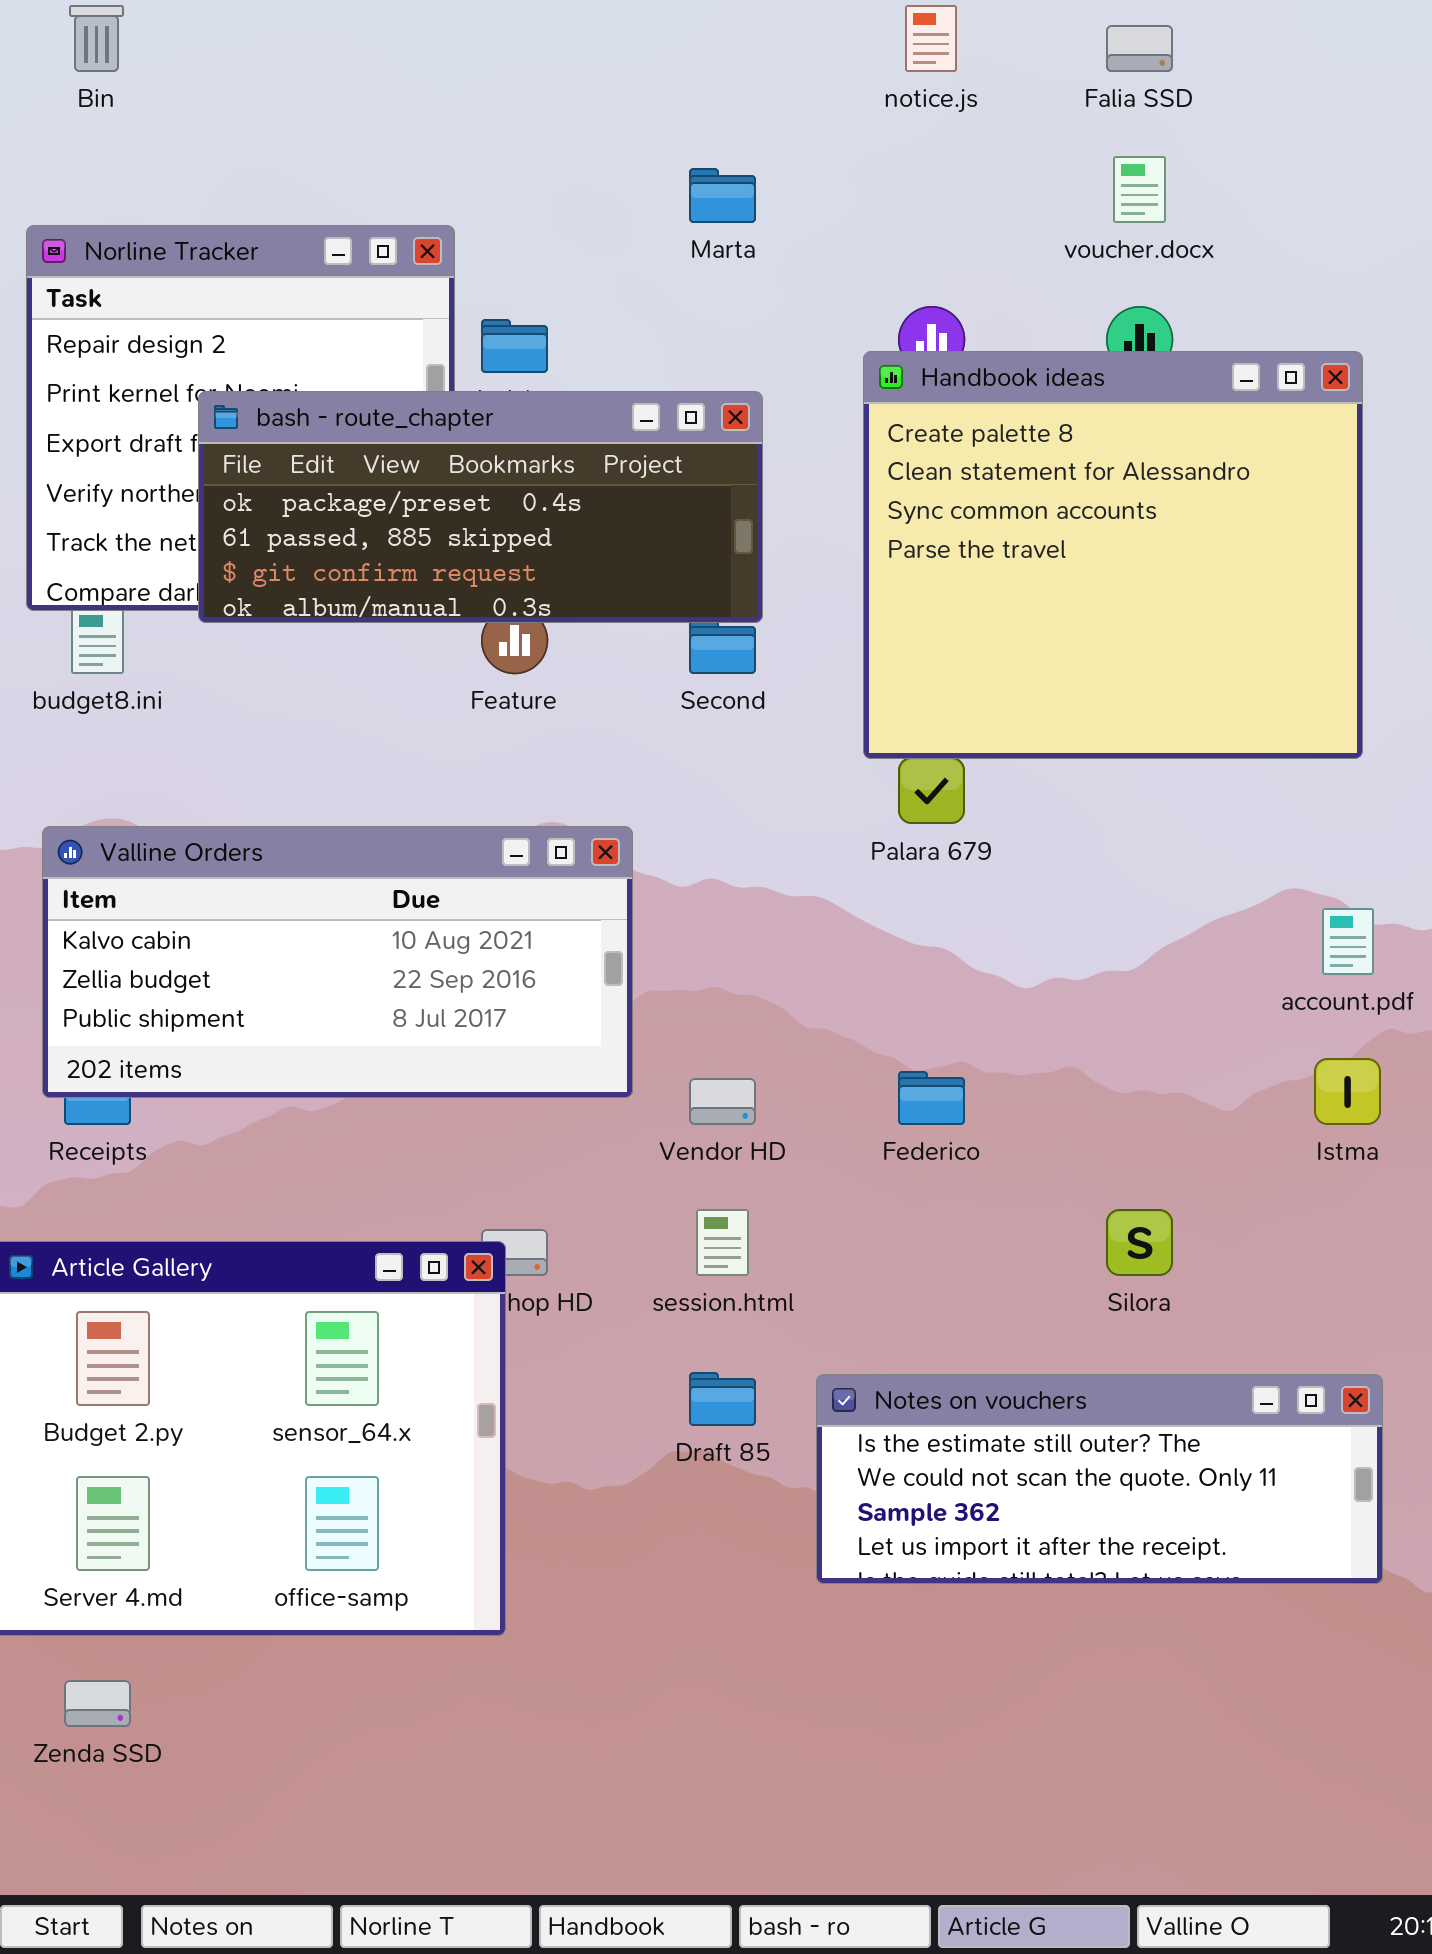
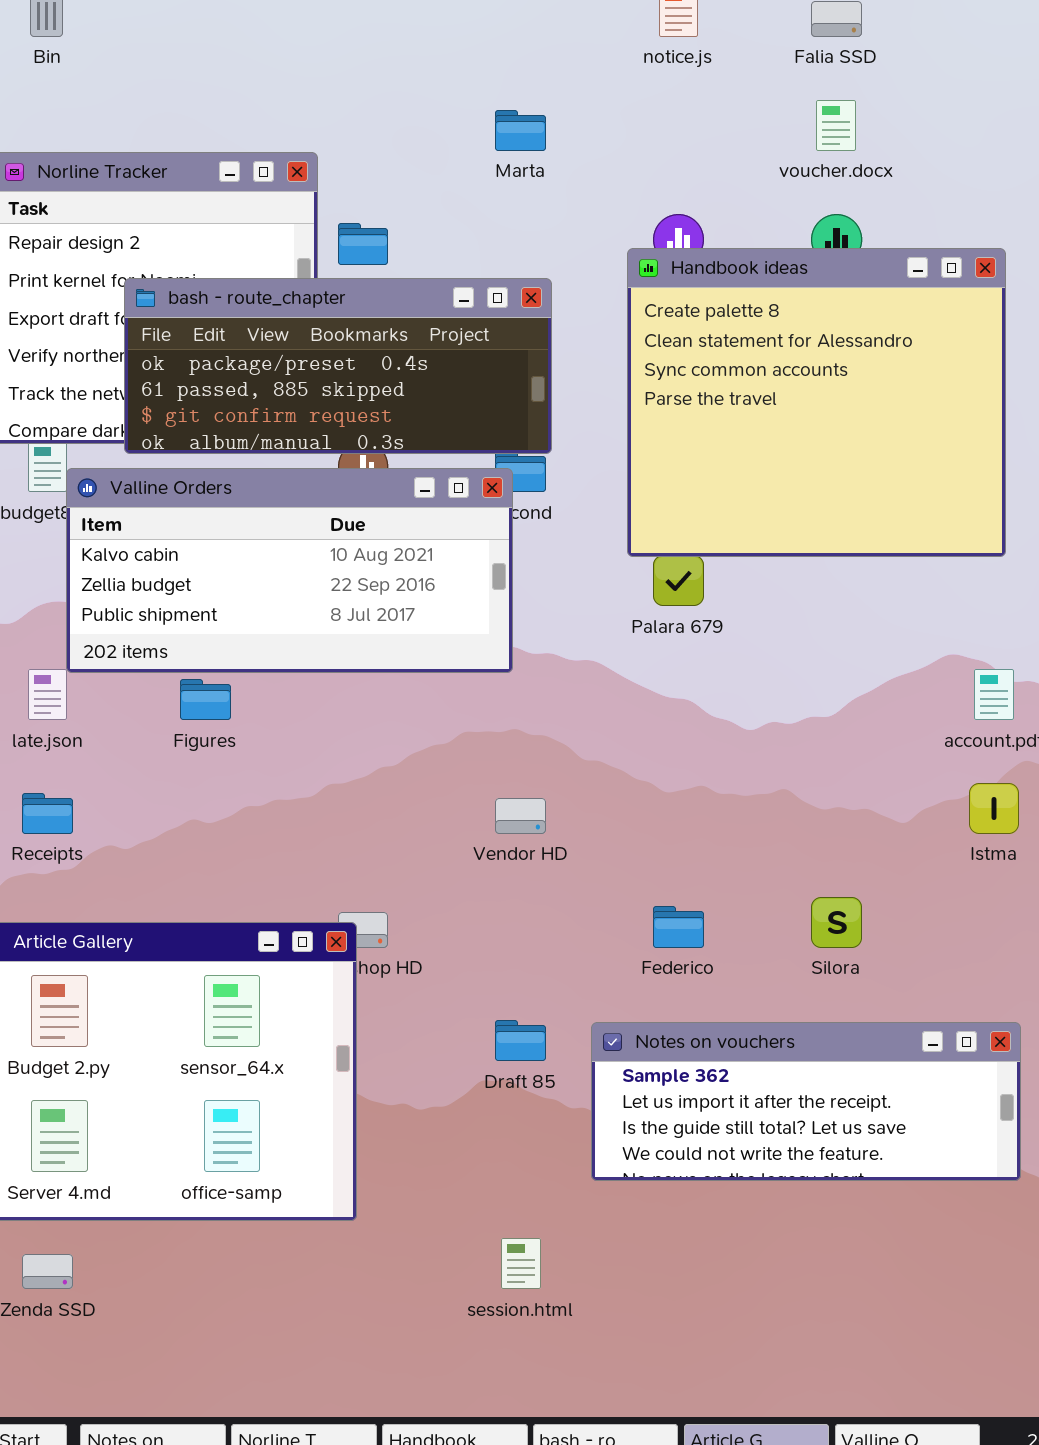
Valline Orders: [42,826,633,1098] -> [66,468,513,673], moved
Federico: [898,1071,965,1125] -> [653,906,704,948], moved
session.html: [696,1209,749,1276] -> [501,1238,541,1289], moved
Notes on vouchers: [816,1374,1383,1584] -> [591,1022,1021,1181], scrolled down 2 rows

